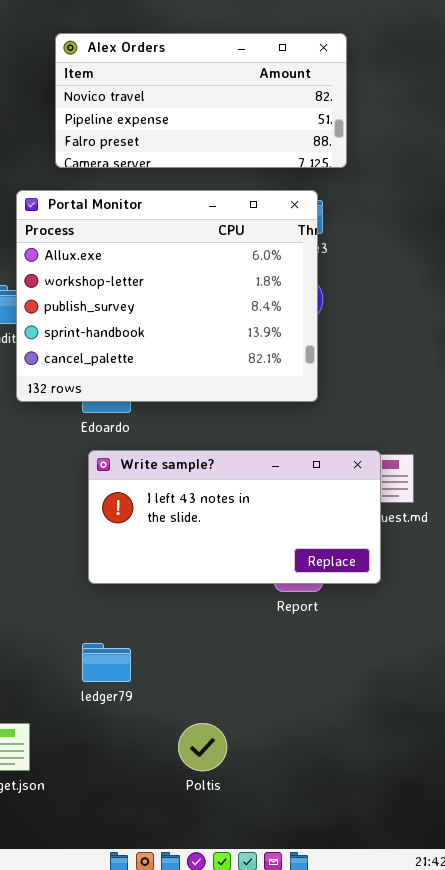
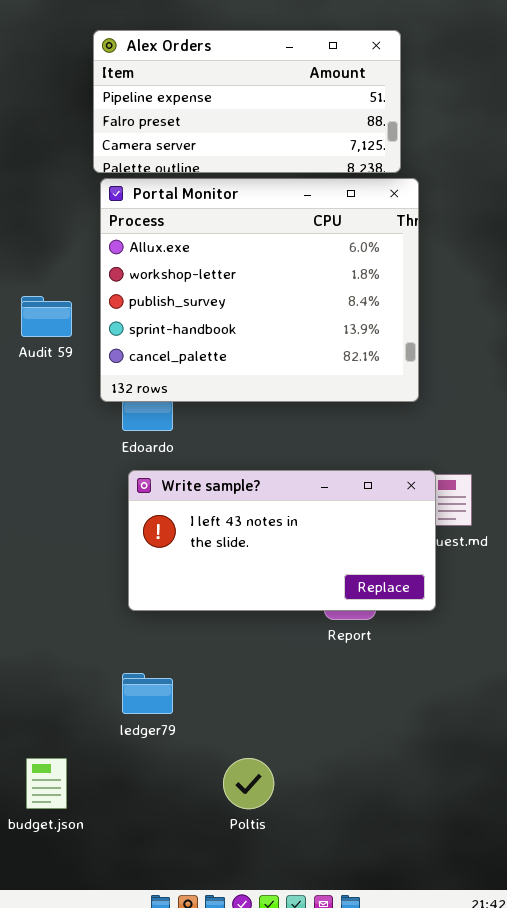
Alex Orders: [55,33,347,168] -> [93,30,401,173], scrolled down 1 row
Portal Monitor: [16,190,318,402] -> [100,178,419,402], moved

